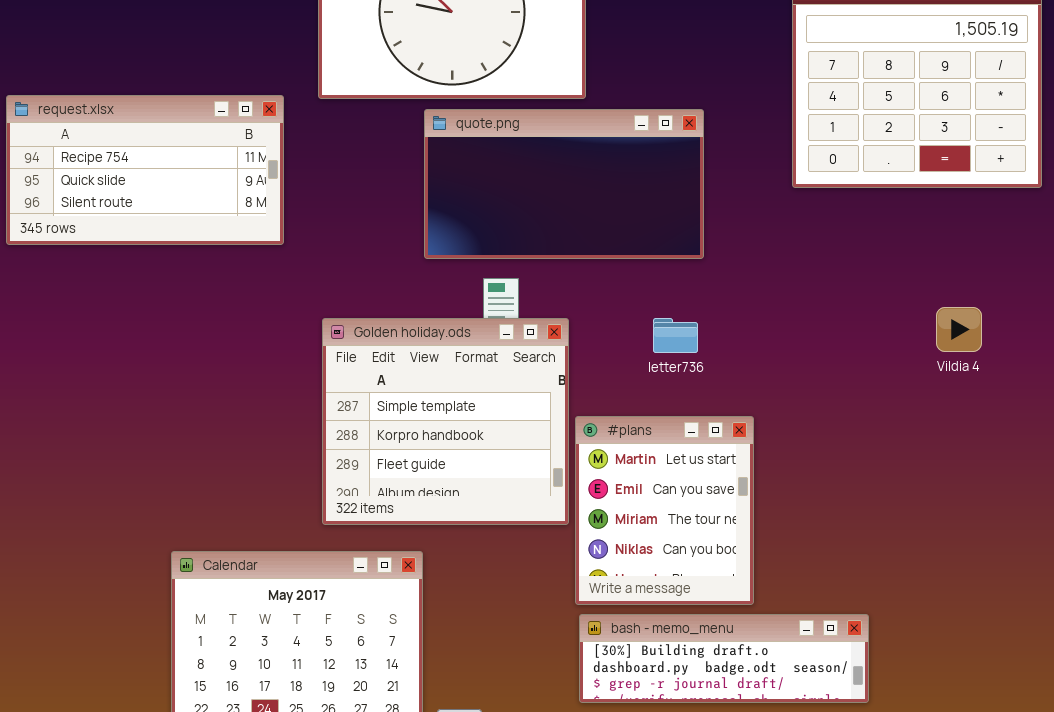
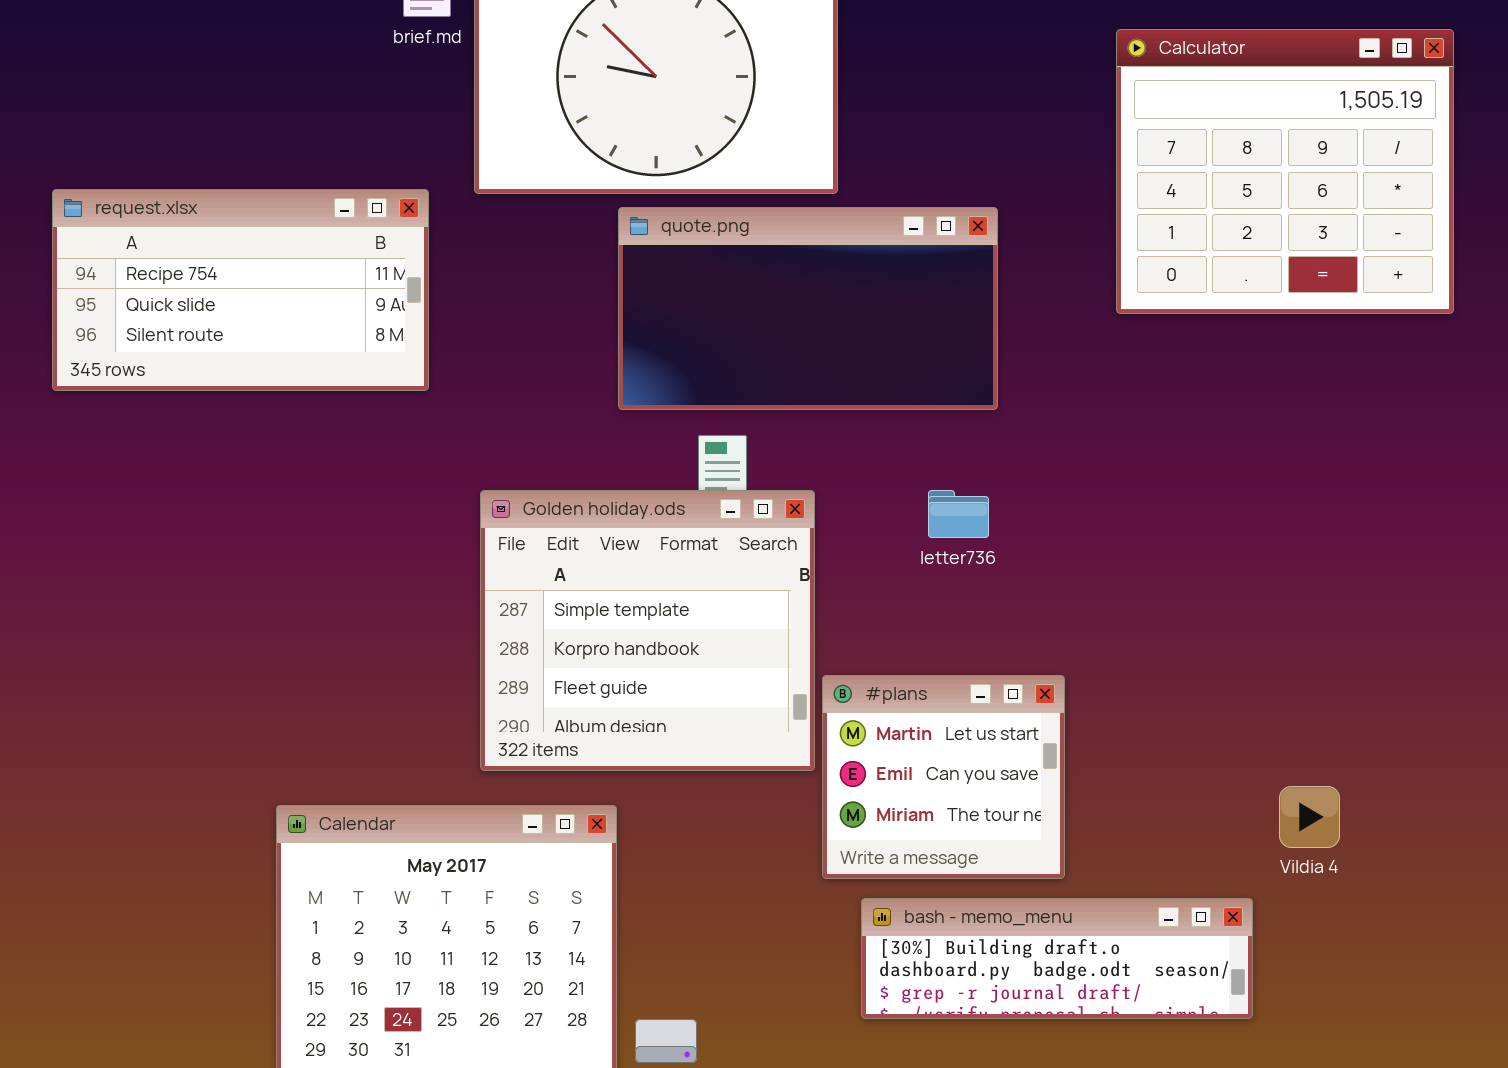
Vildia 4: [936,307,982,352] -> [1279,786,1340,848], moved
#plans: [575,416,754,605] -> [822,675,1065,879], resized
bash - memo_menu: [579,614,869,703] -> [861,898,1253,1019], moved

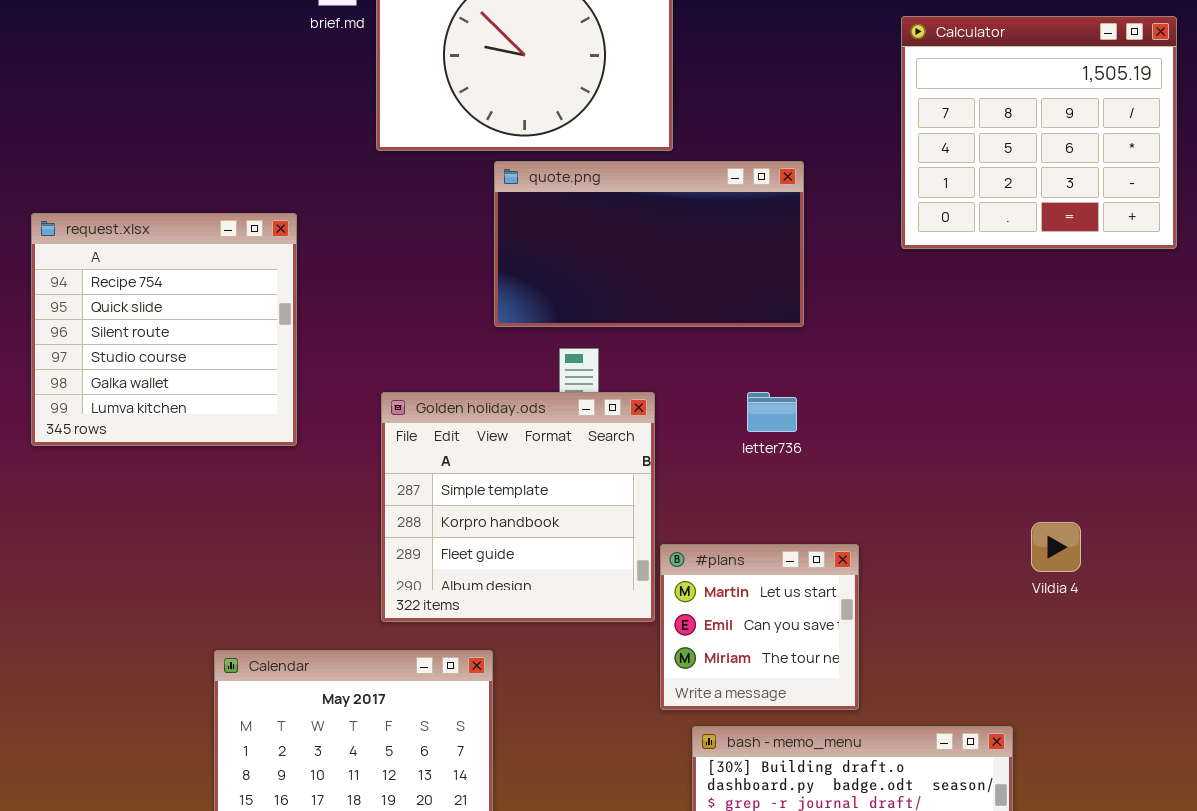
request.xlsx: [52,189,429,391] -> [31,213,297,446], moved, resized
Vildia 4: [1279,786,1340,848] -> [1031,522,1081,572], moved

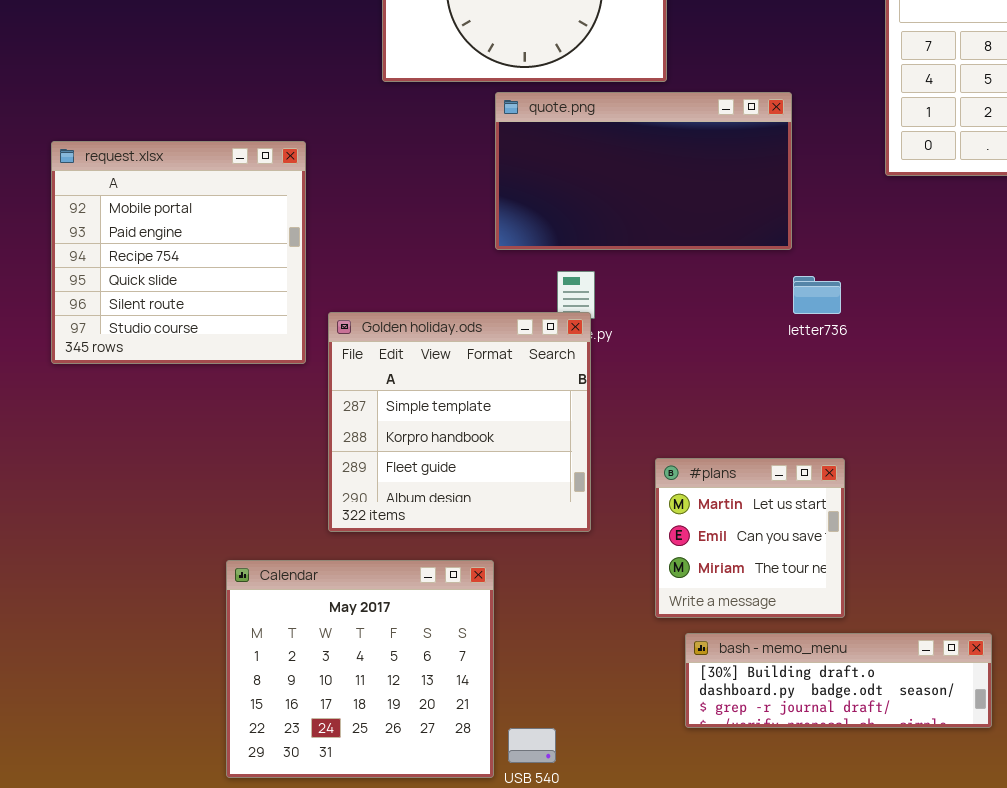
request.xlsx: [31,213,297,446] -> [51,141,306,364], scrolled up 2 rows
Golden holiday.ods: [381,392,655,622] -> [328,312,591,532], moved
letter736: [747,392,797,432] -> [793,276,841,314], moved

